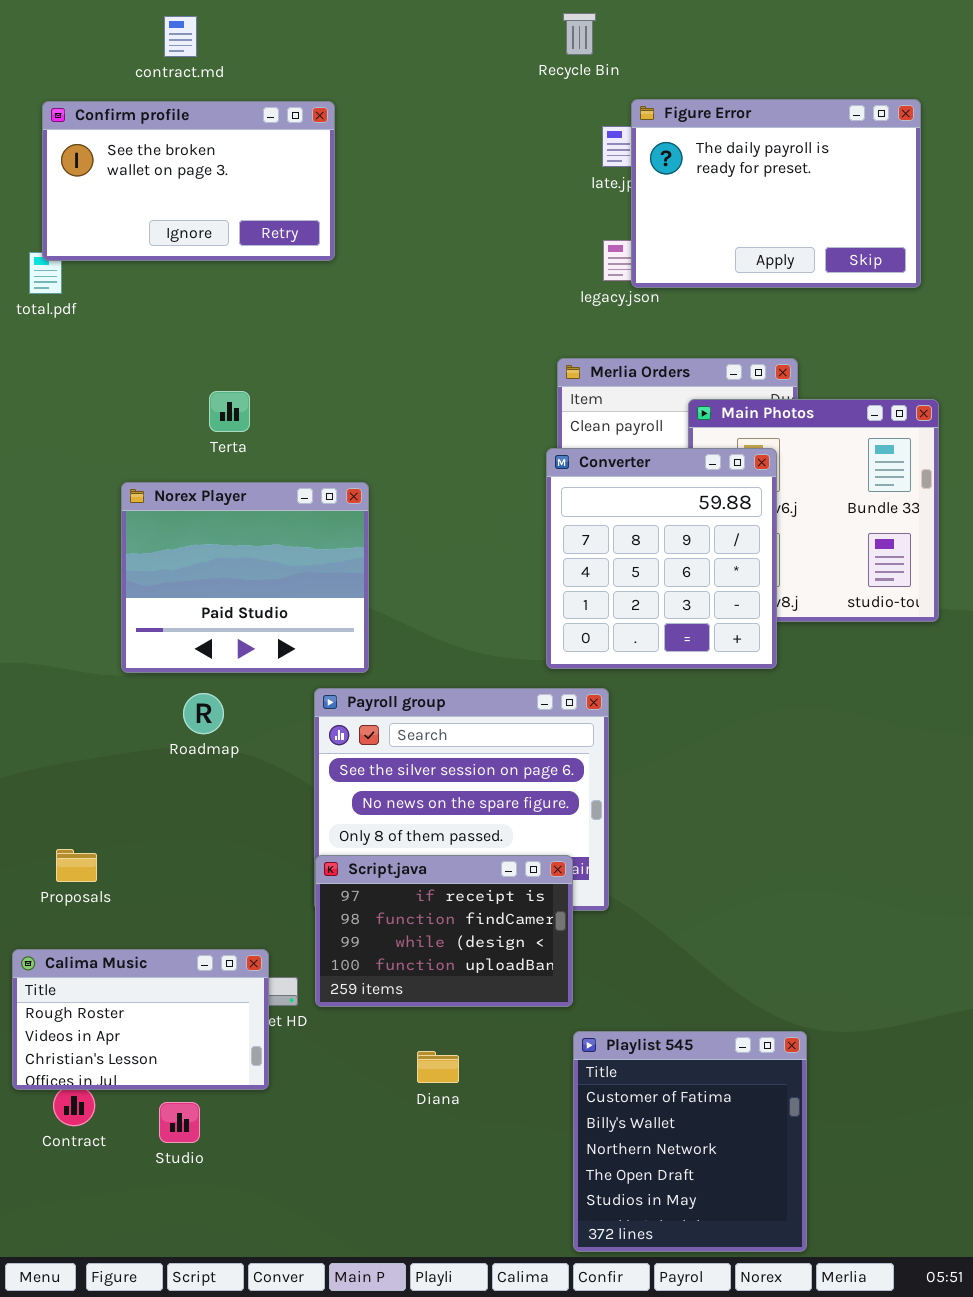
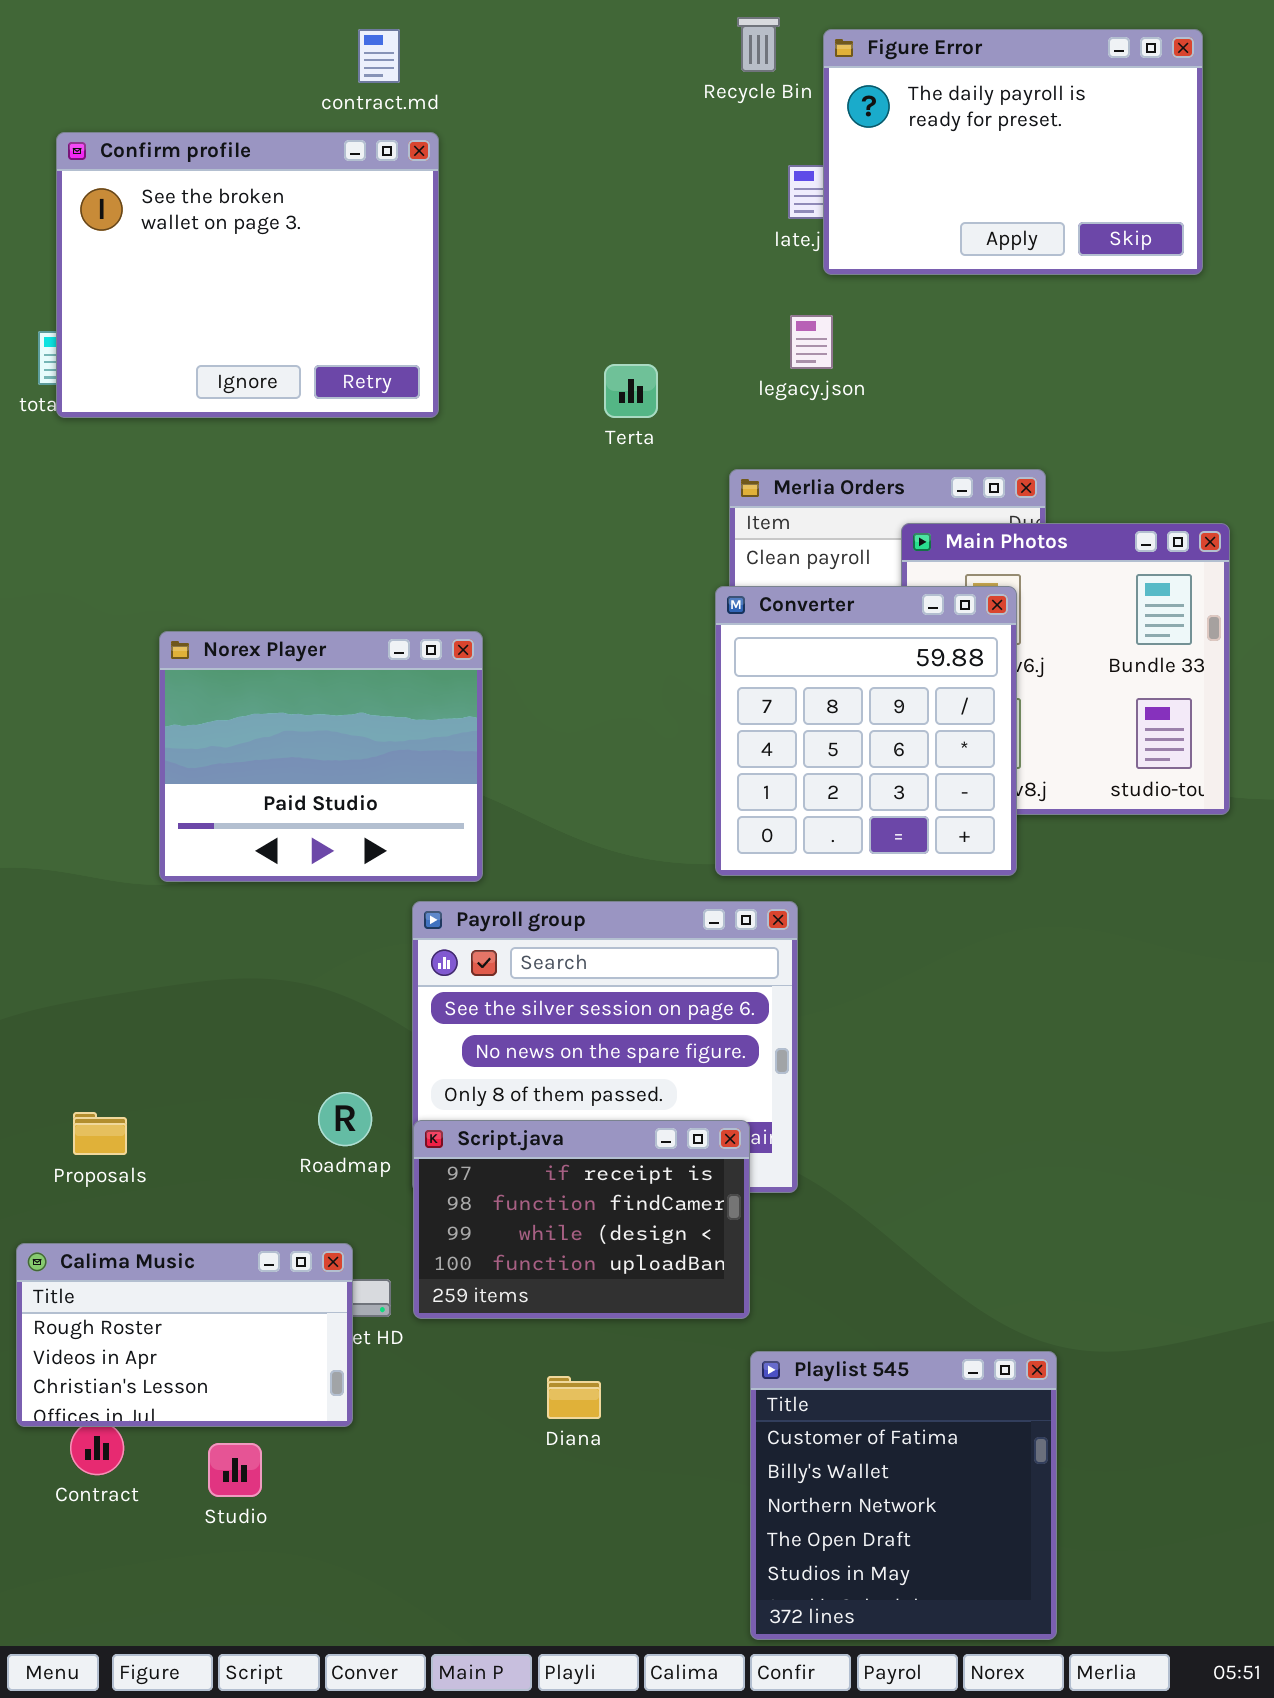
contract.md: [164,16,197,57] -> [358,29,400,83], moved
Figure Error: [631,99,921,288] -> [823,29,1203,275], moved
Confirm profile: [42,101,335,261] -> [56,132,439,418], resized
Terta: [209,391,250,432] -> [604,364,658,418], moved
Roadmap: [183,693,224,734] -> [318,1092,372,1146], moved

